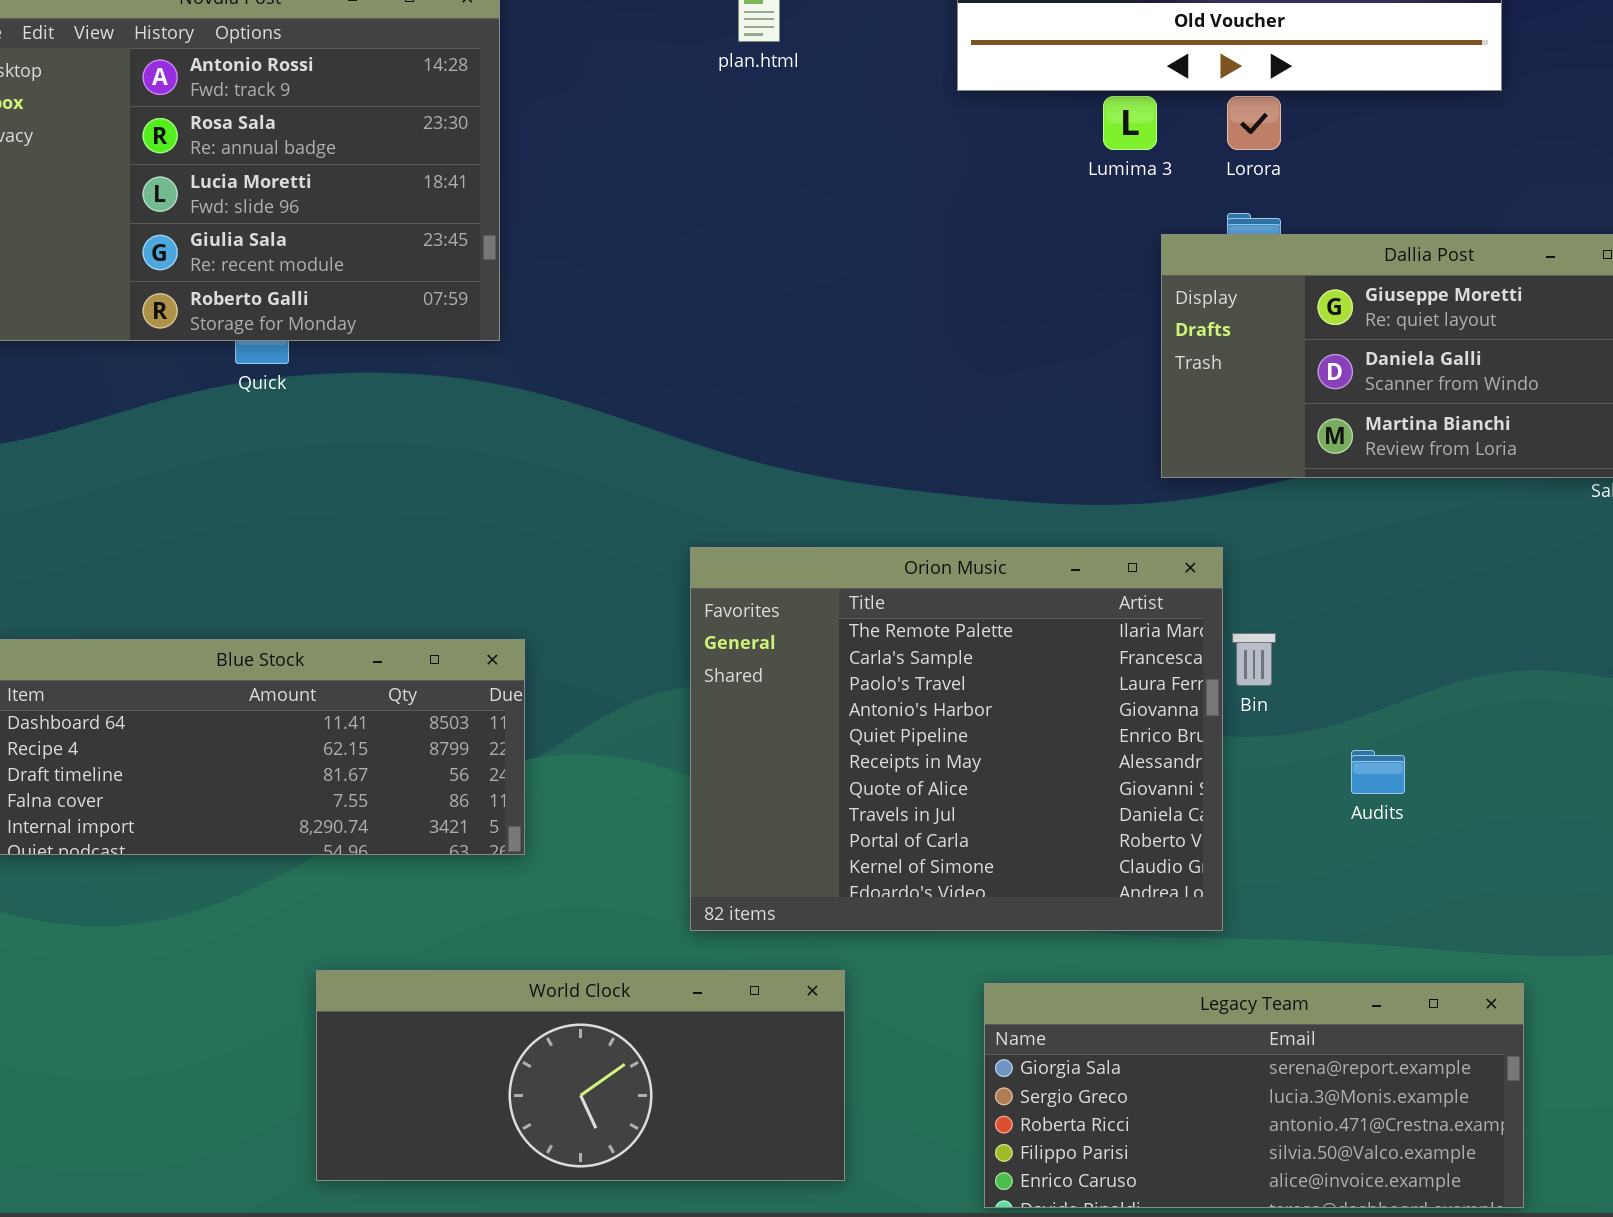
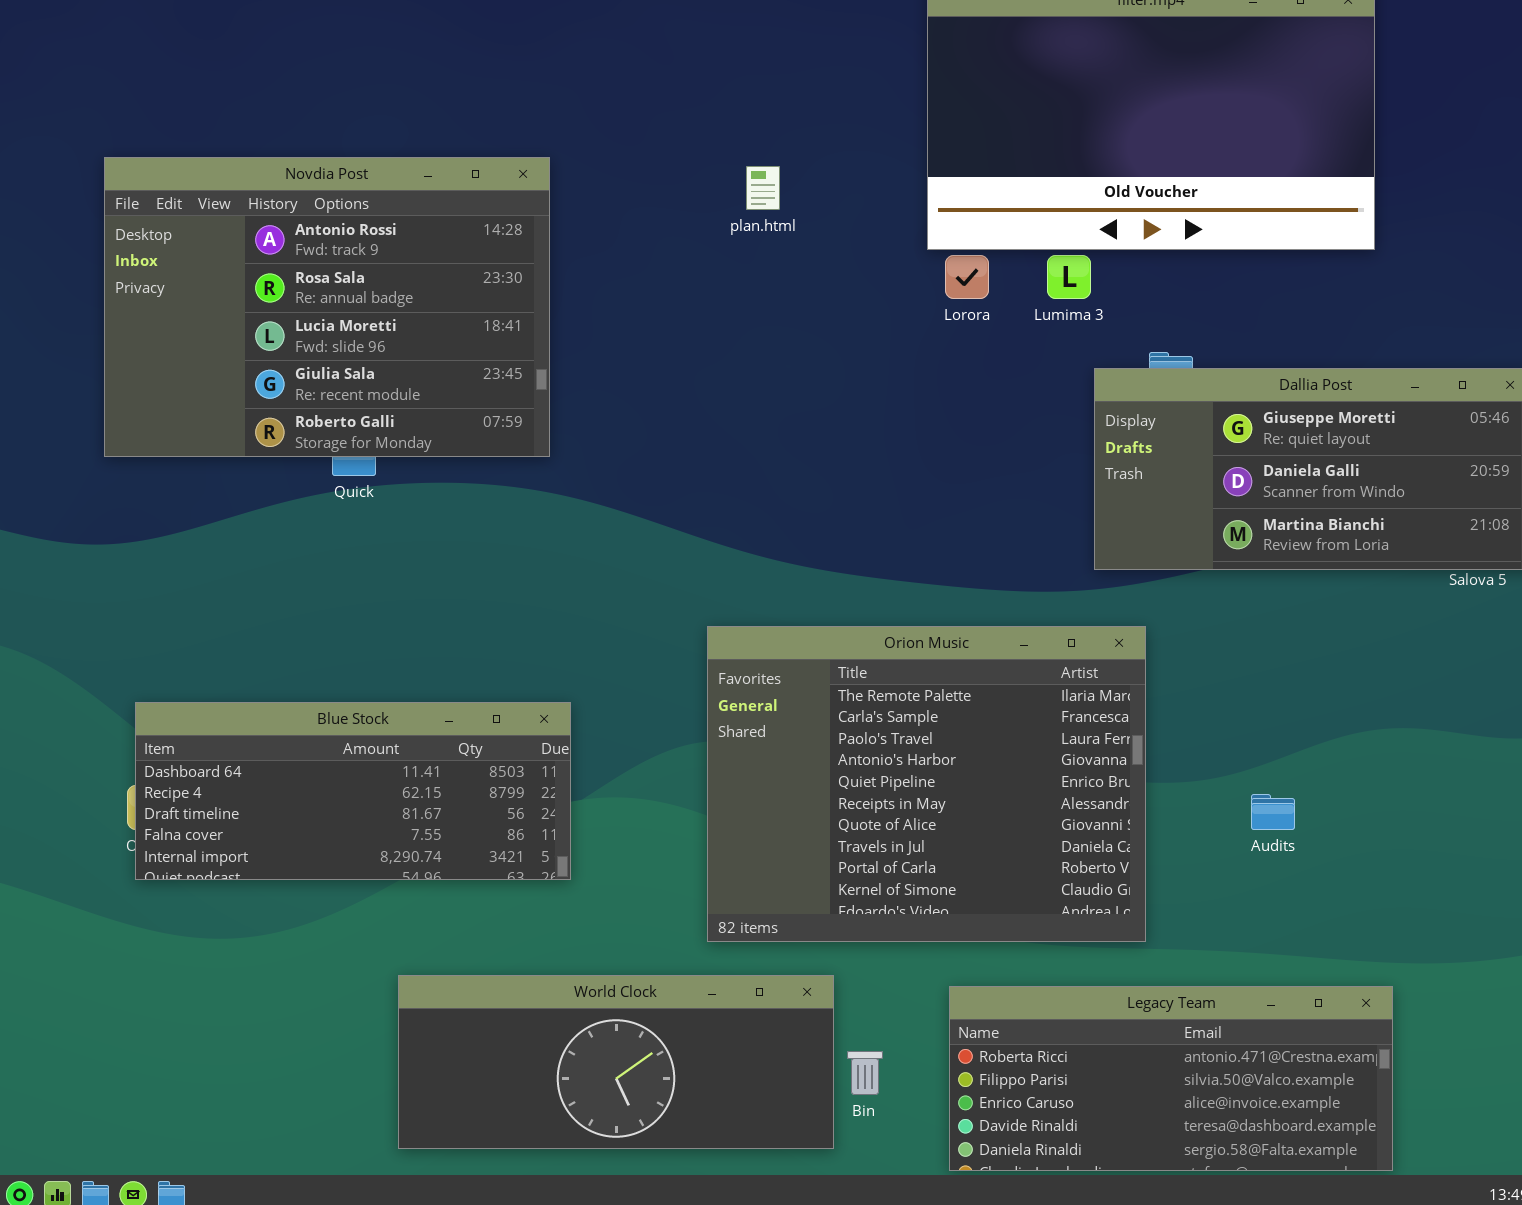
Lorora: [1227,96,1281,150] -> [945,255,989,299], moved
Bin: [1232,633,1276,686] -> [847,1051,883,1095], moved
Legacy Team: [984,983,1524,1208] -> [949,986,1393,1171], scrolled down 2 rows

